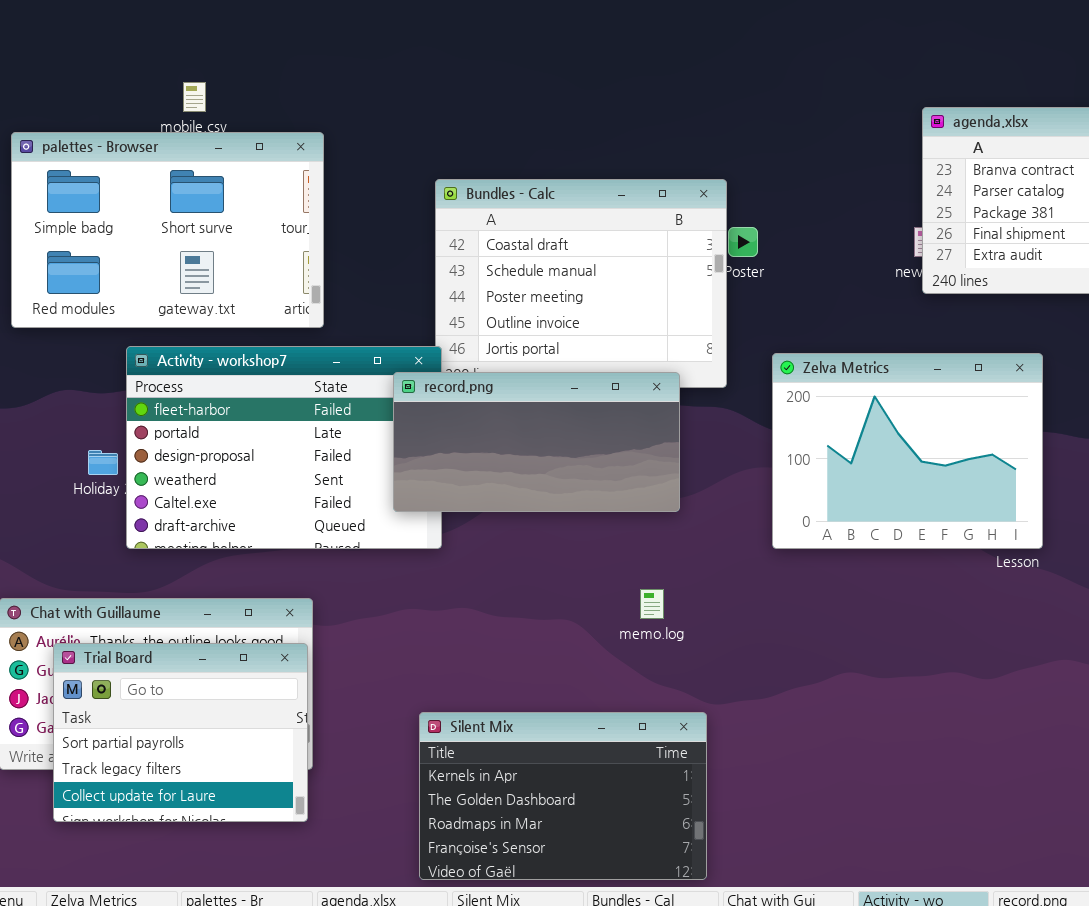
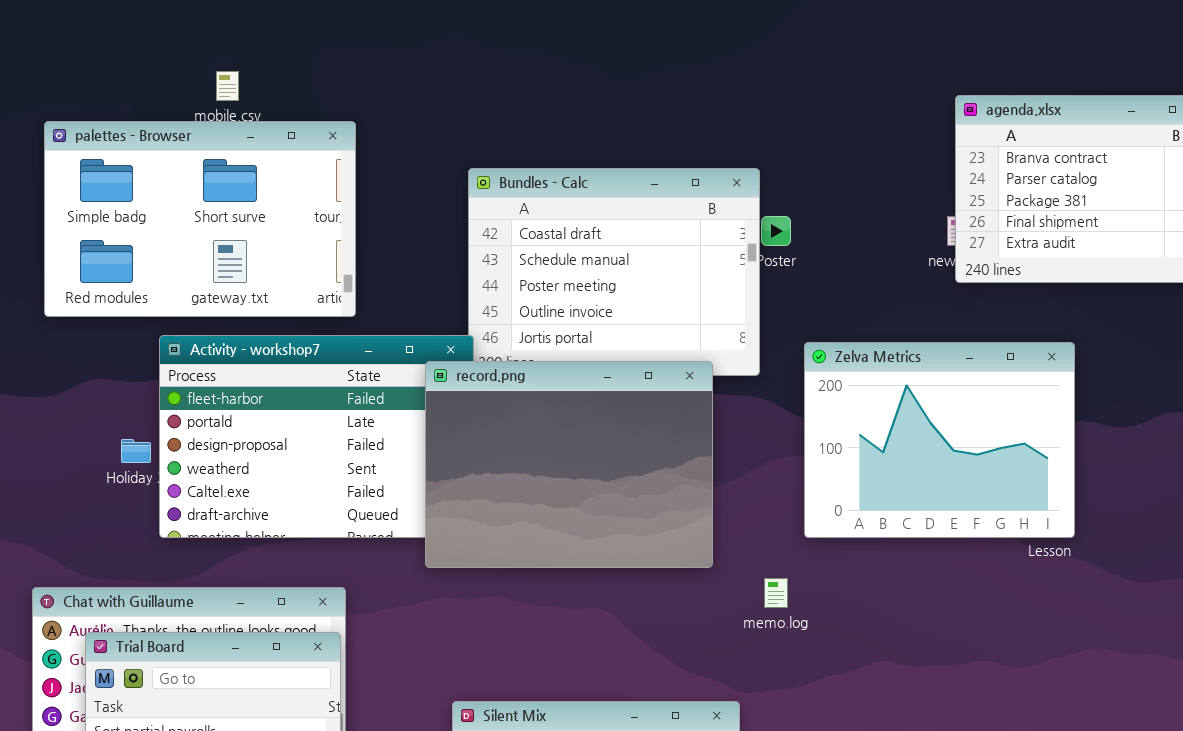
record.png: [393,372,680,512] -> [425,361,713,568], resized
memo.log: [640,589,664,619] -> [764,578,788,608], moved

